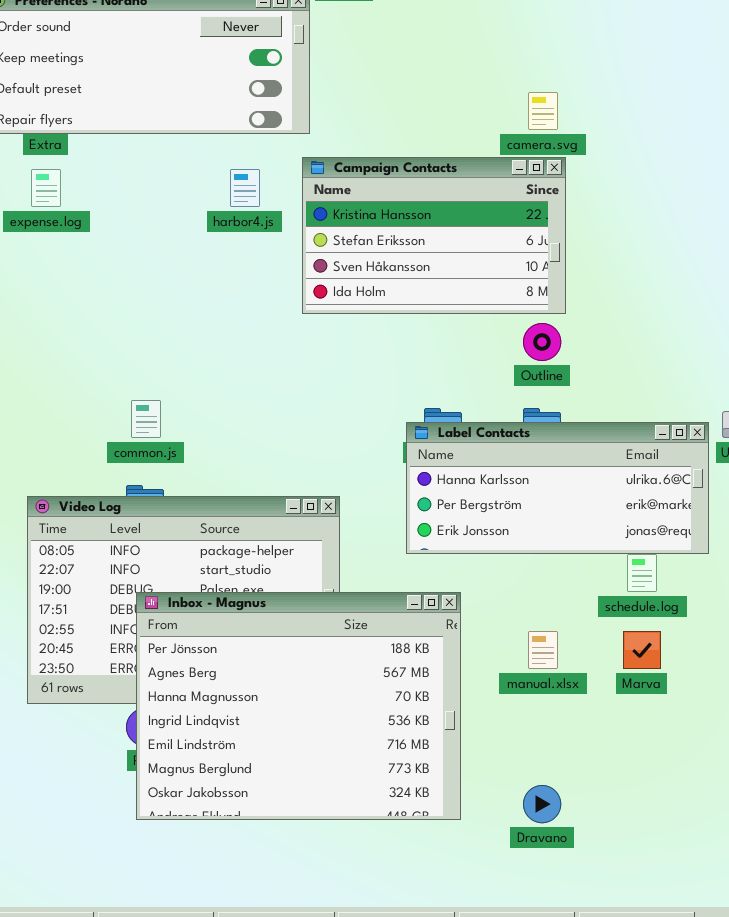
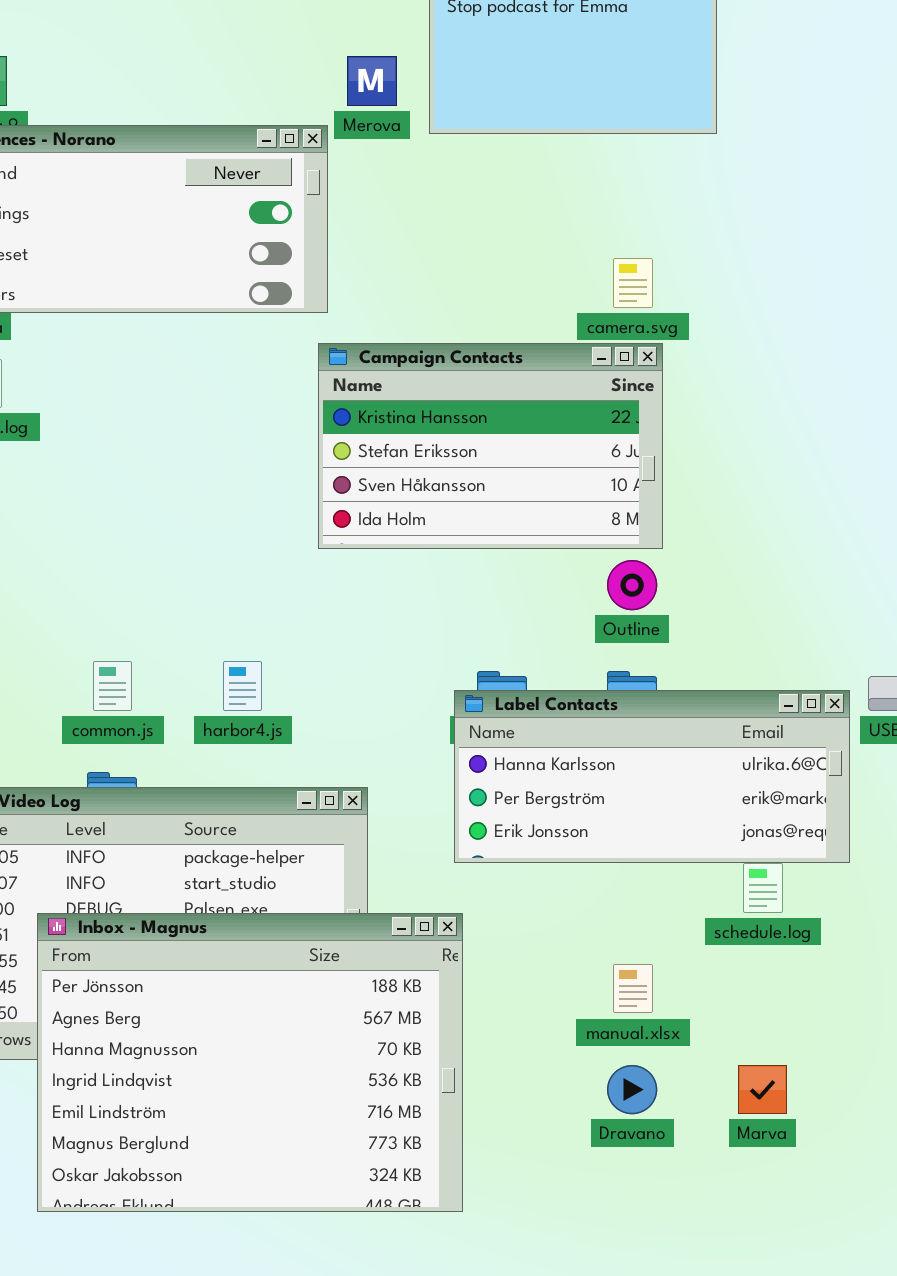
harbor4.js: [230,169,260,207] -> [223,661,262,711], moved
Inbox - Magnus: [136,592,461,820] -> [37,913,463,1212], moved
Marva: [623,631,661,669] -> [738,1065,787,1114], moved
Dravano: [523,785,561,823] -> [607,1065,657,1114], moved

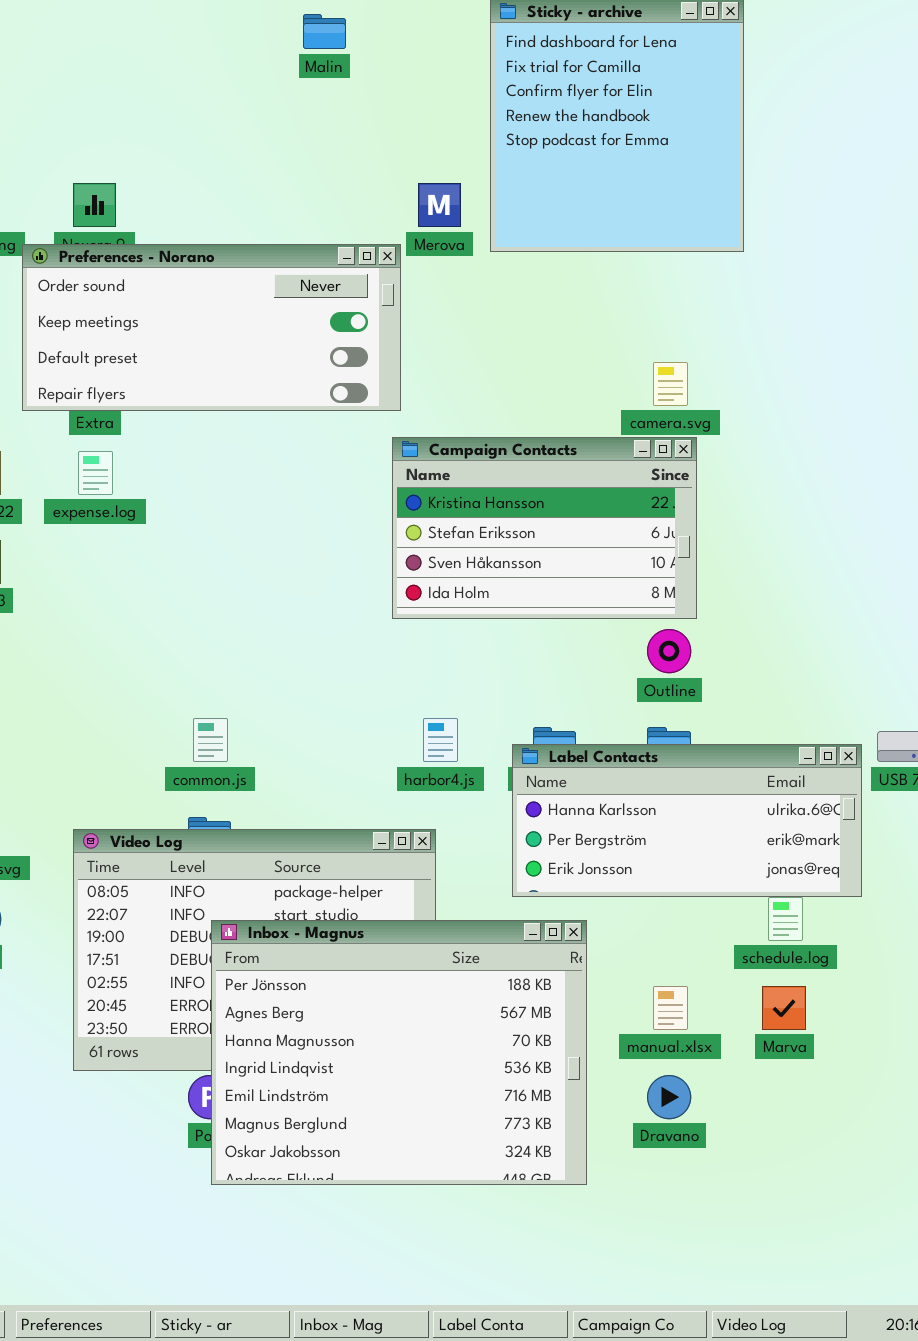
harbor4.js: [223,661,262,711] -> [423,718,458,762], moved
Inbox - Magnus: [37,913,463,1212] -> [211,920,587,1185], moved
Marva: [738,1065,787,1114] -> [762,986,806,1030], moved

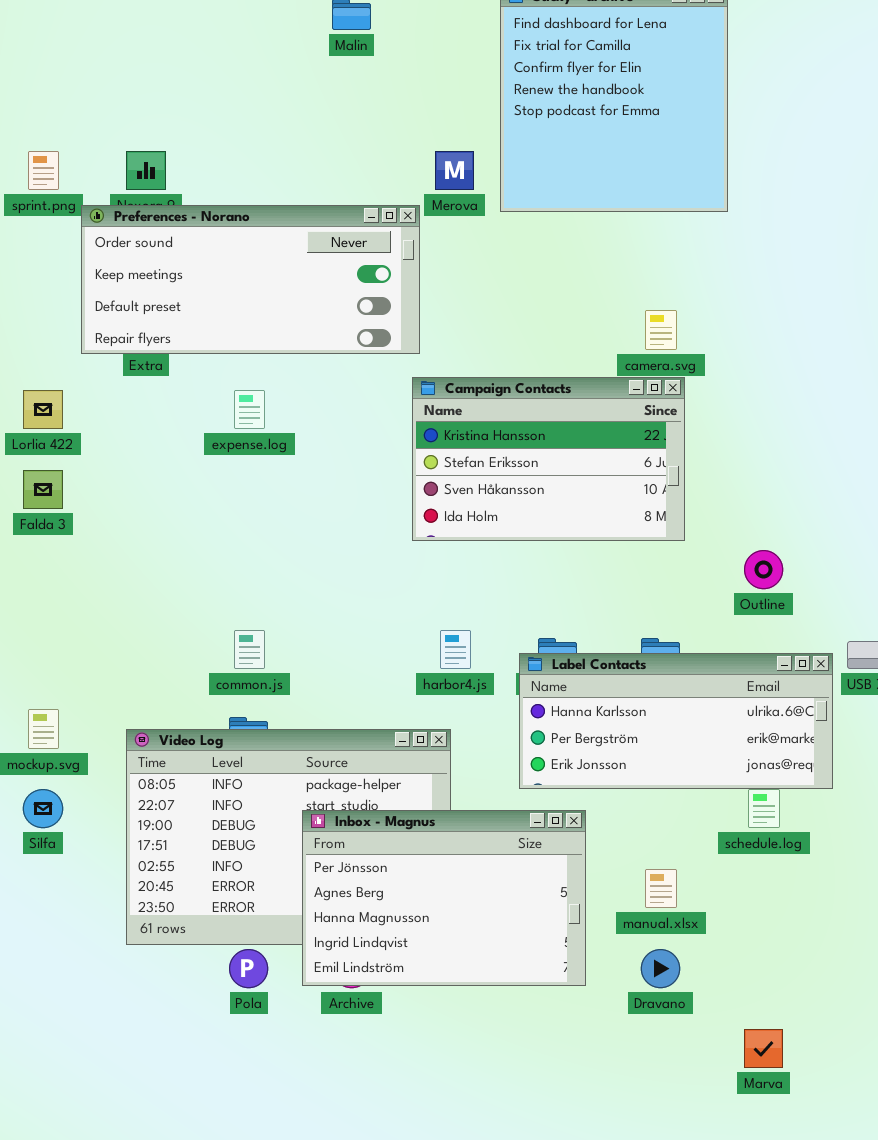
expense.log: [78,451,113,495] -> [234,390,265,429], moved
Outline: [647,629,691,673] -> [744,550,783,589], moved
Inbox - Magnus: [211,920,587,1185] -> [302,810,586,986], resized
Marva: [762,986,806,1030] -> [744,1029,783,1068], moved

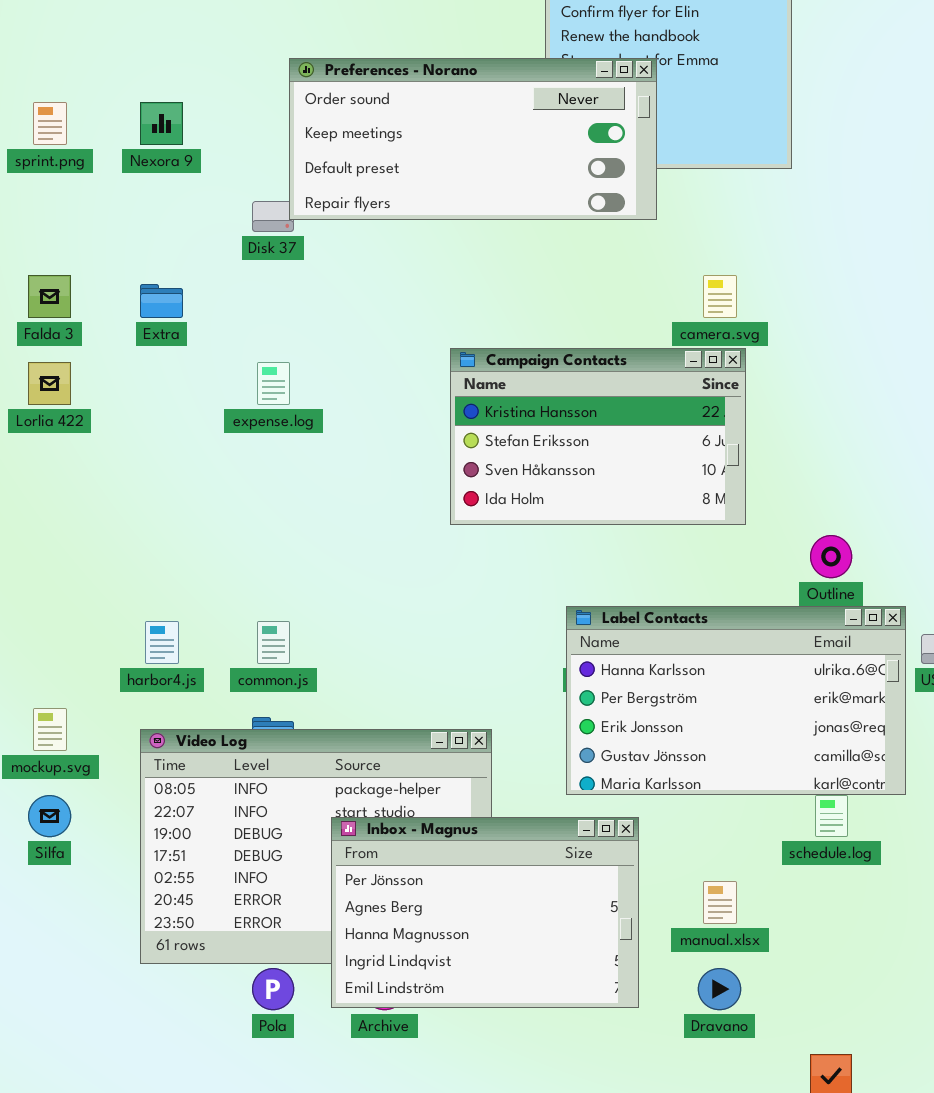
Preferences - Norano: [81,205,420,354] -> [289,58,657,220], moved
Falda 3: [23,470,63,509] -> [28,275,71,318], moved
harbor4.js: [440,630,471,669] -> [145,621,179,664], moved
Label Contacts: [519,653,833,789] -> [566,606,906,795], resized

